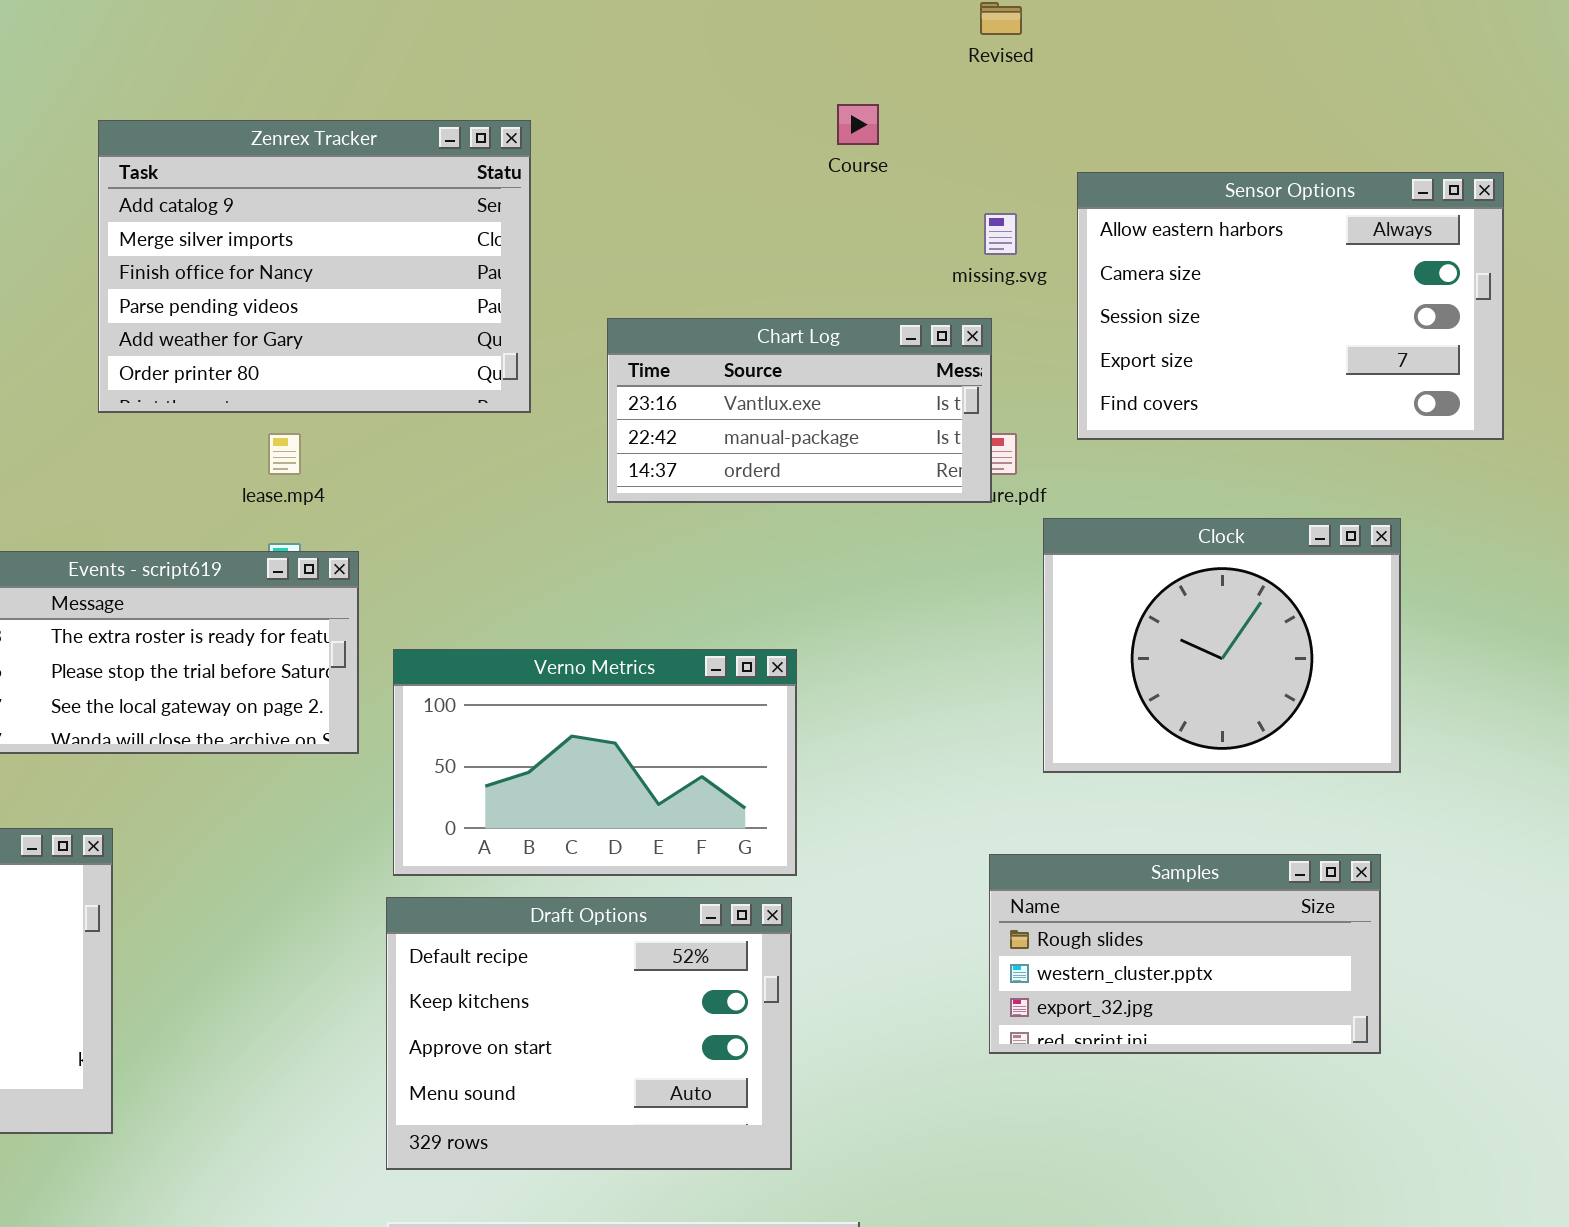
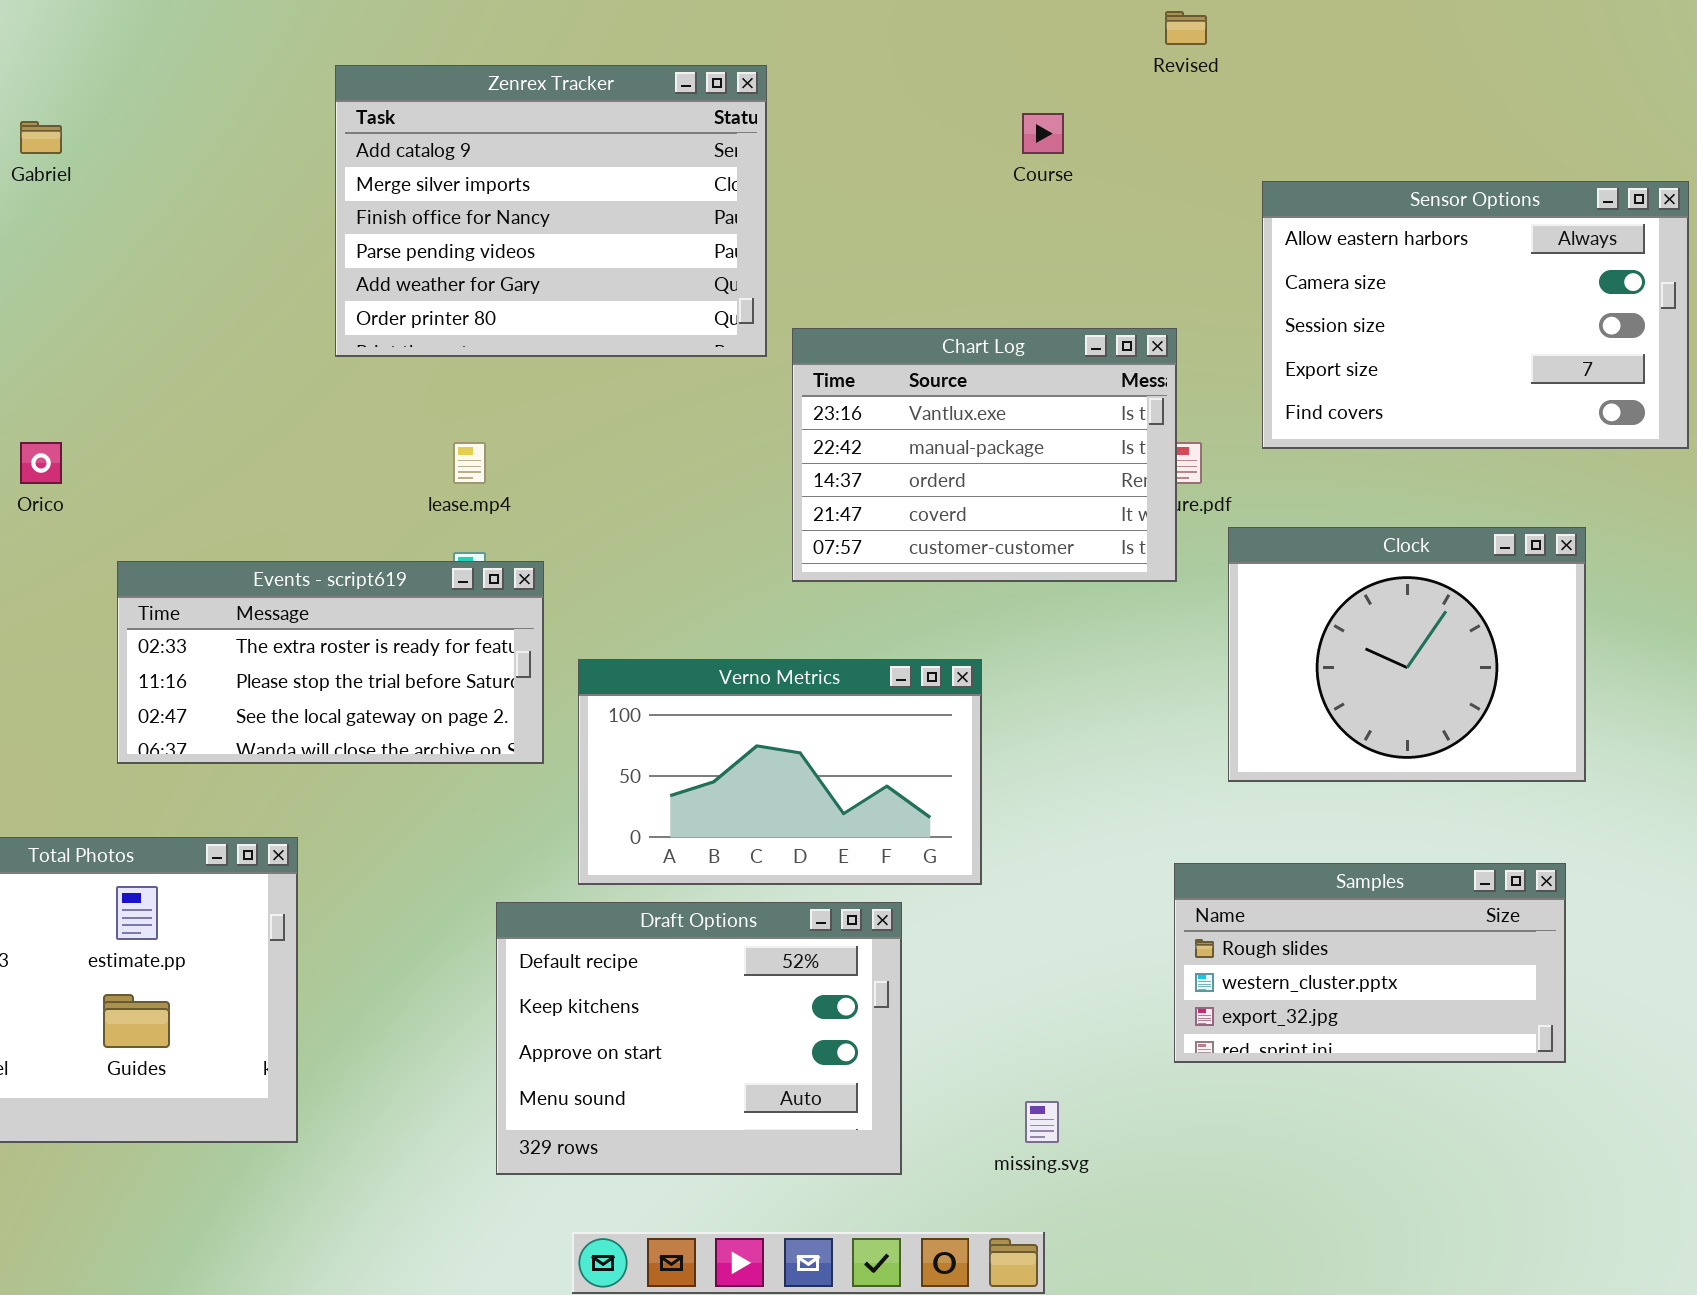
Zenrex Tracker: [98,120,531,413] -> [335,65,767,357], moved
missing.svg: [984,213,1017,255] -> [1025,1101,1059,1143], moved
Chart Log: [607,318,992,503] -> [792,328,1177,582], resized
Draft Options: [386,897,792,1170] -> [496,902,902,1175], moved

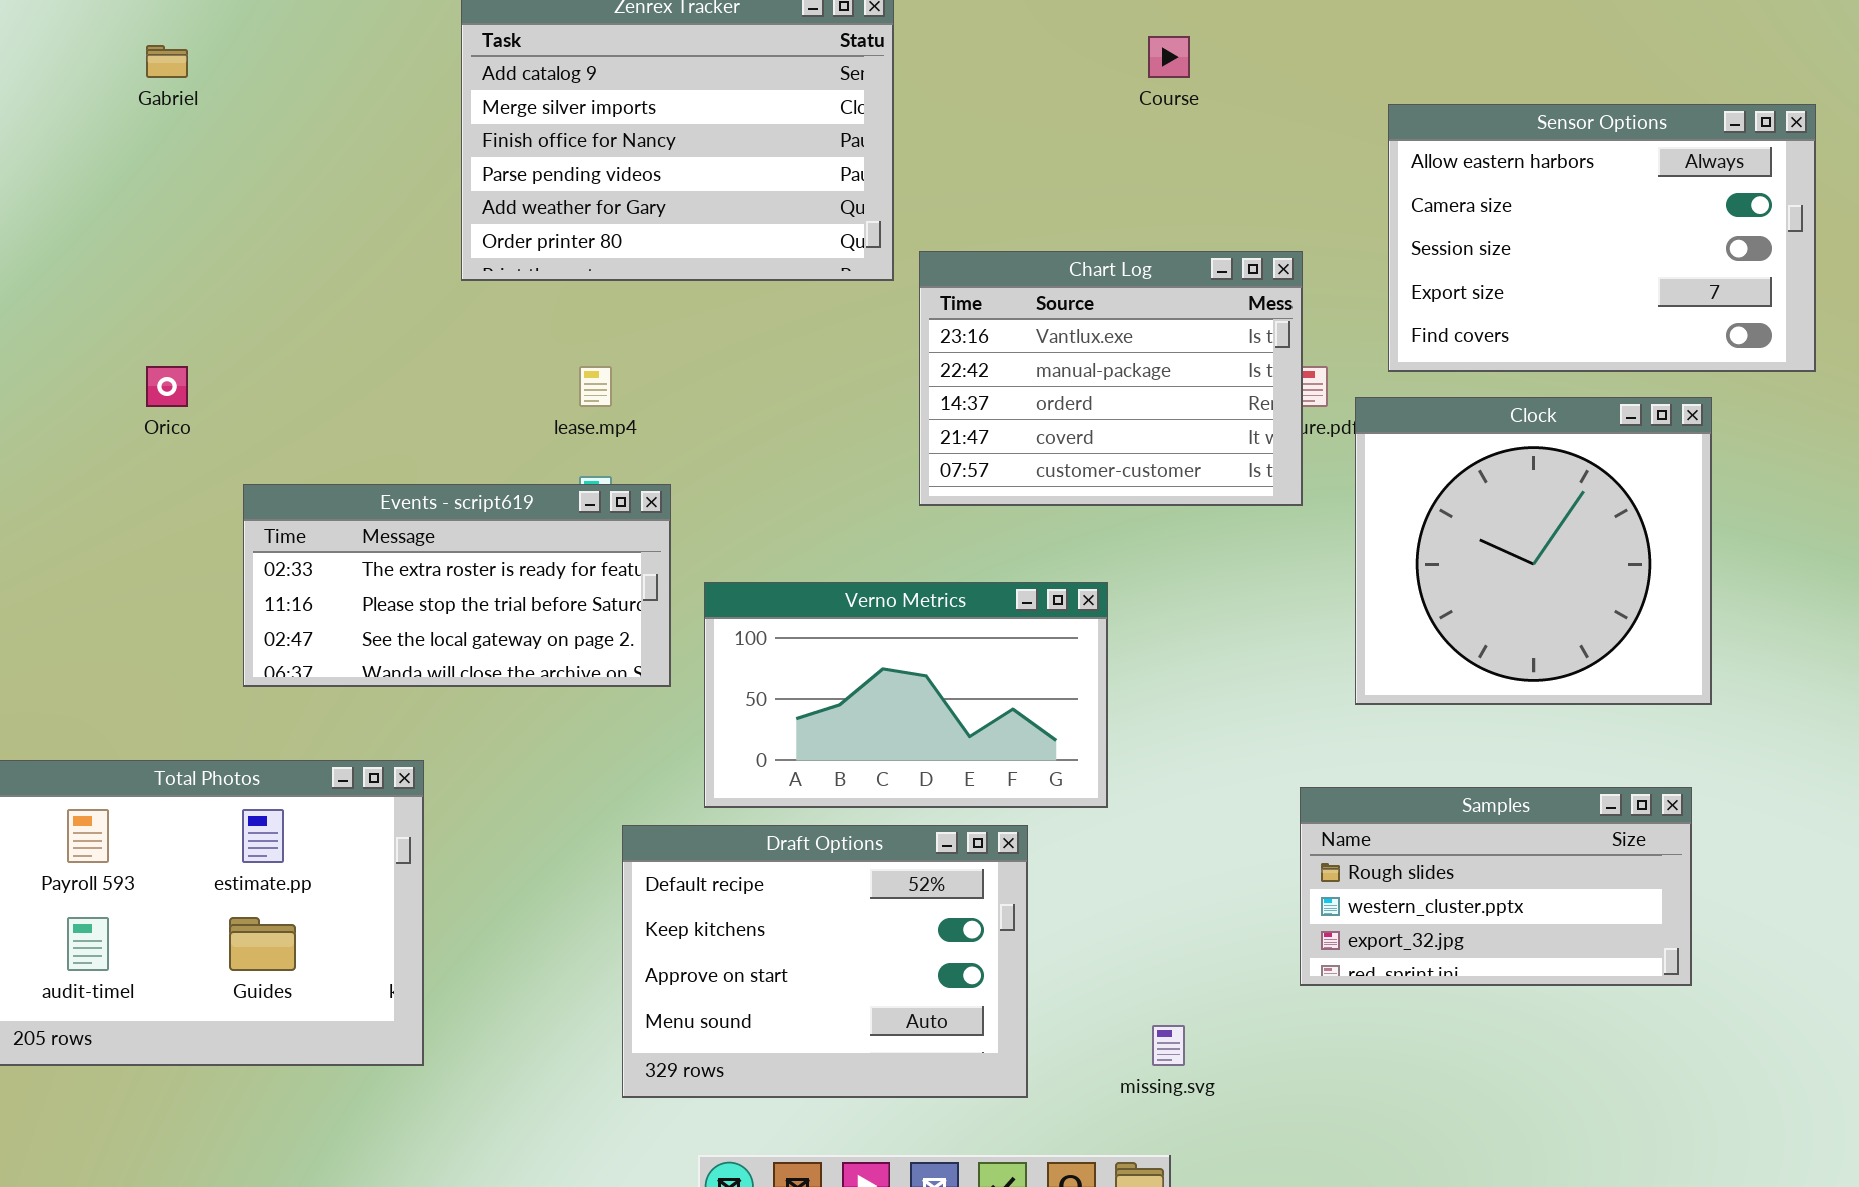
Clock: [1228,527,1586,782] -> [1355,397,1712,705], resized

